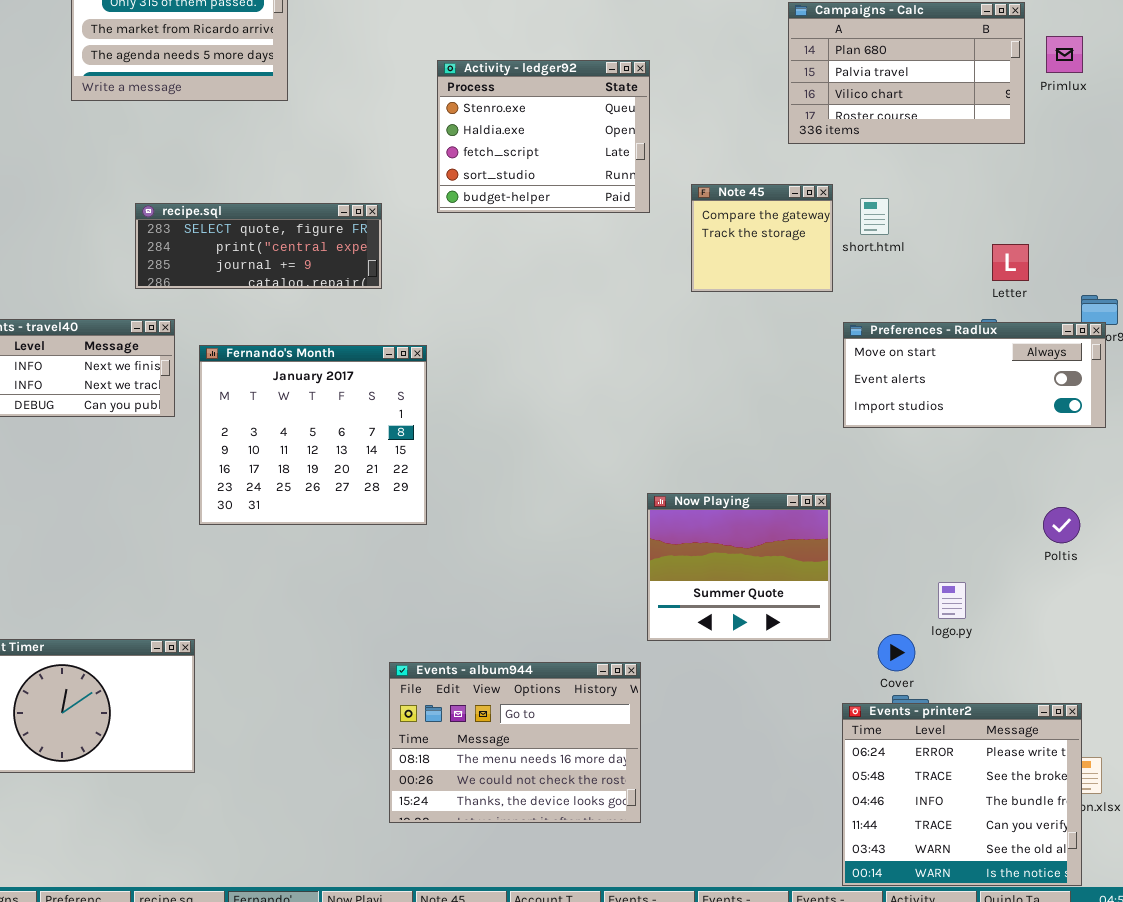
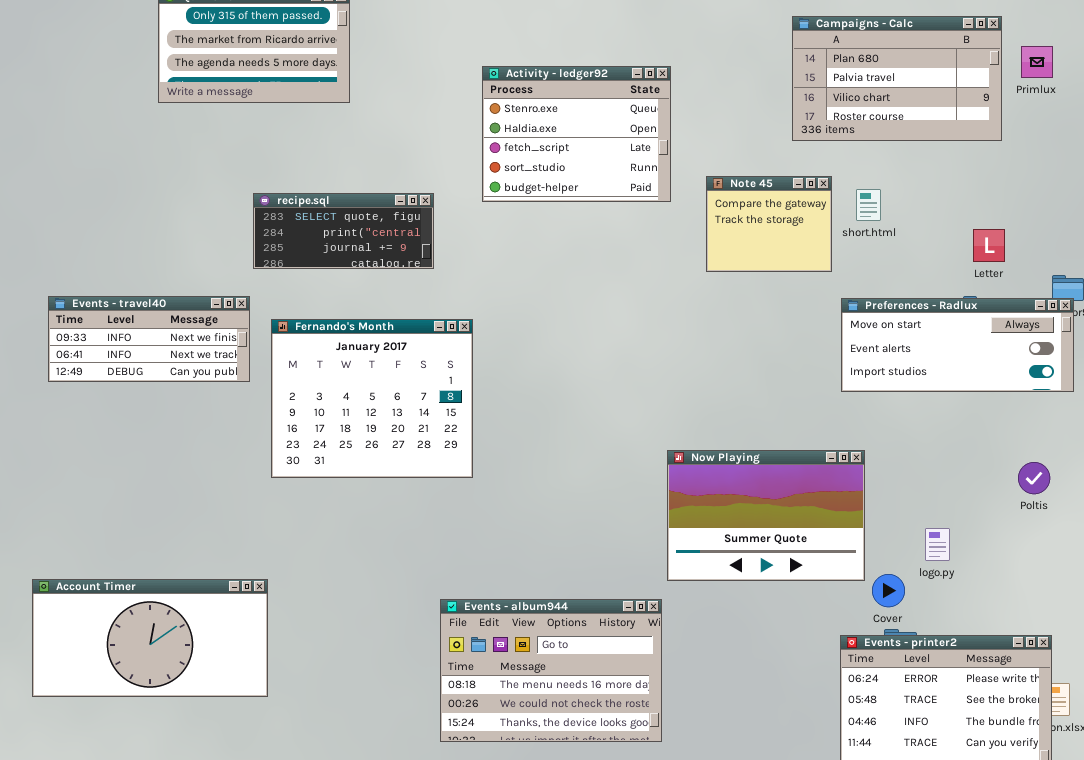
recipe.sql: [135,203,382,289] -> [253,193,434,269], resized
Now Playing: [647,493,831,641] -> [667,450,865,581], resized

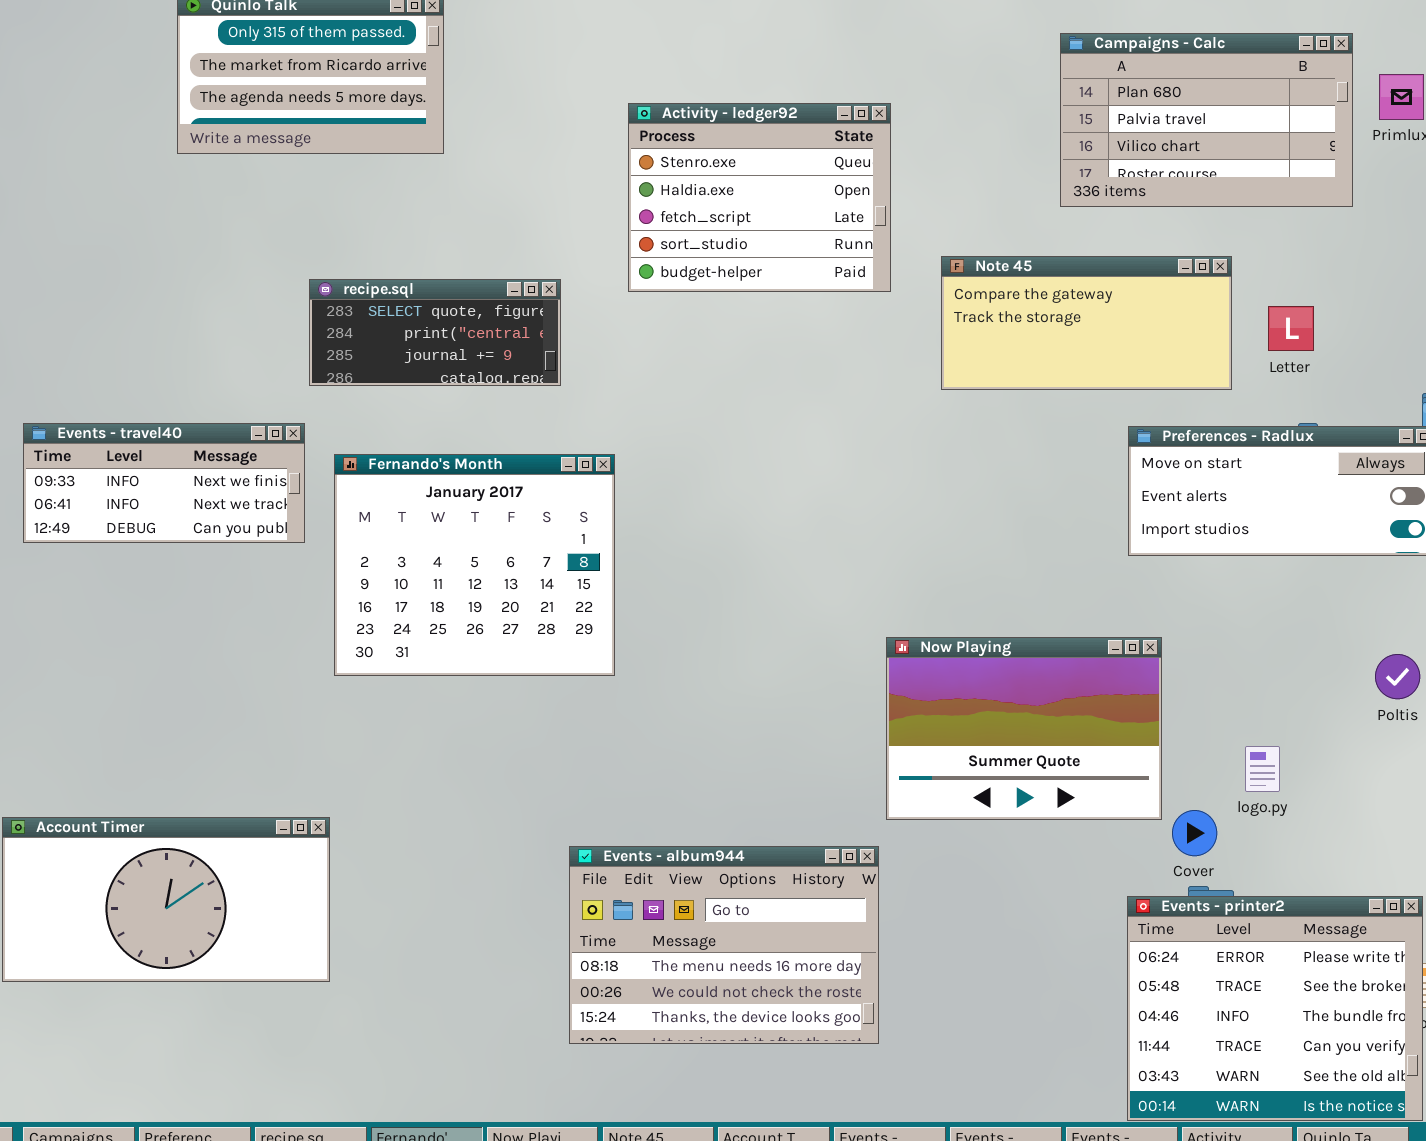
Note 45: [706,176,832,272] -> [941,256,1232,390], resized
Letter: [973,229,1005,262] -> [1268,306,1314,351], moved

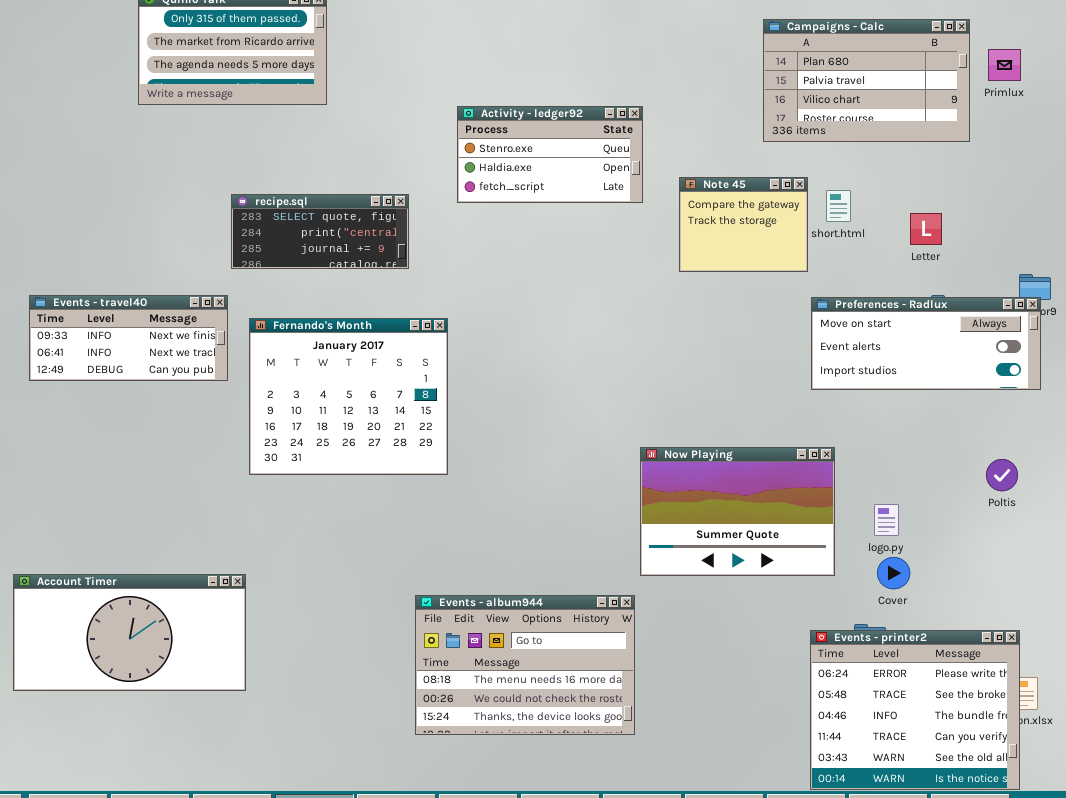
Activity - ledger92: [628,103,891,292] -> [457,106,643,203], resized
Note 45: [941,256,1232,390] -> [679,177,808,272], resized
logo.py: [1245,746,1280,792] -> [874,504,899,536], moved
Cover: [1172,810,1217,856] -> [877,557,910,589], moved

